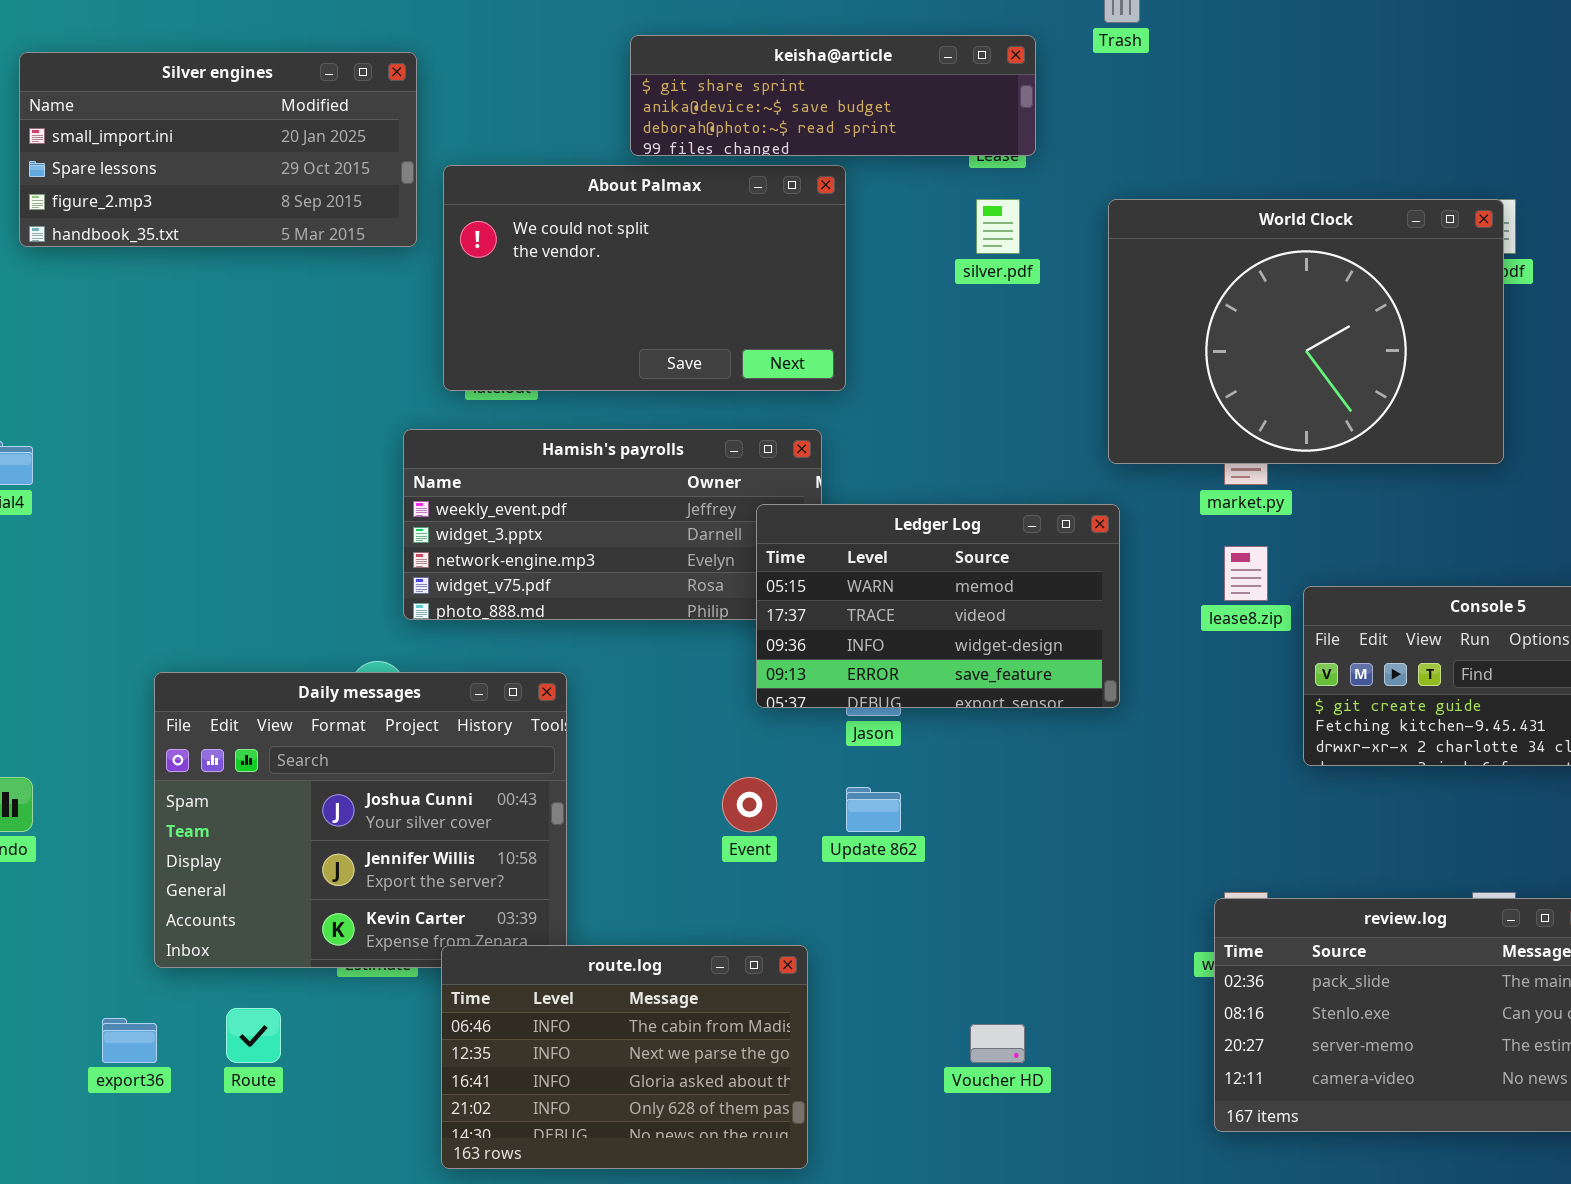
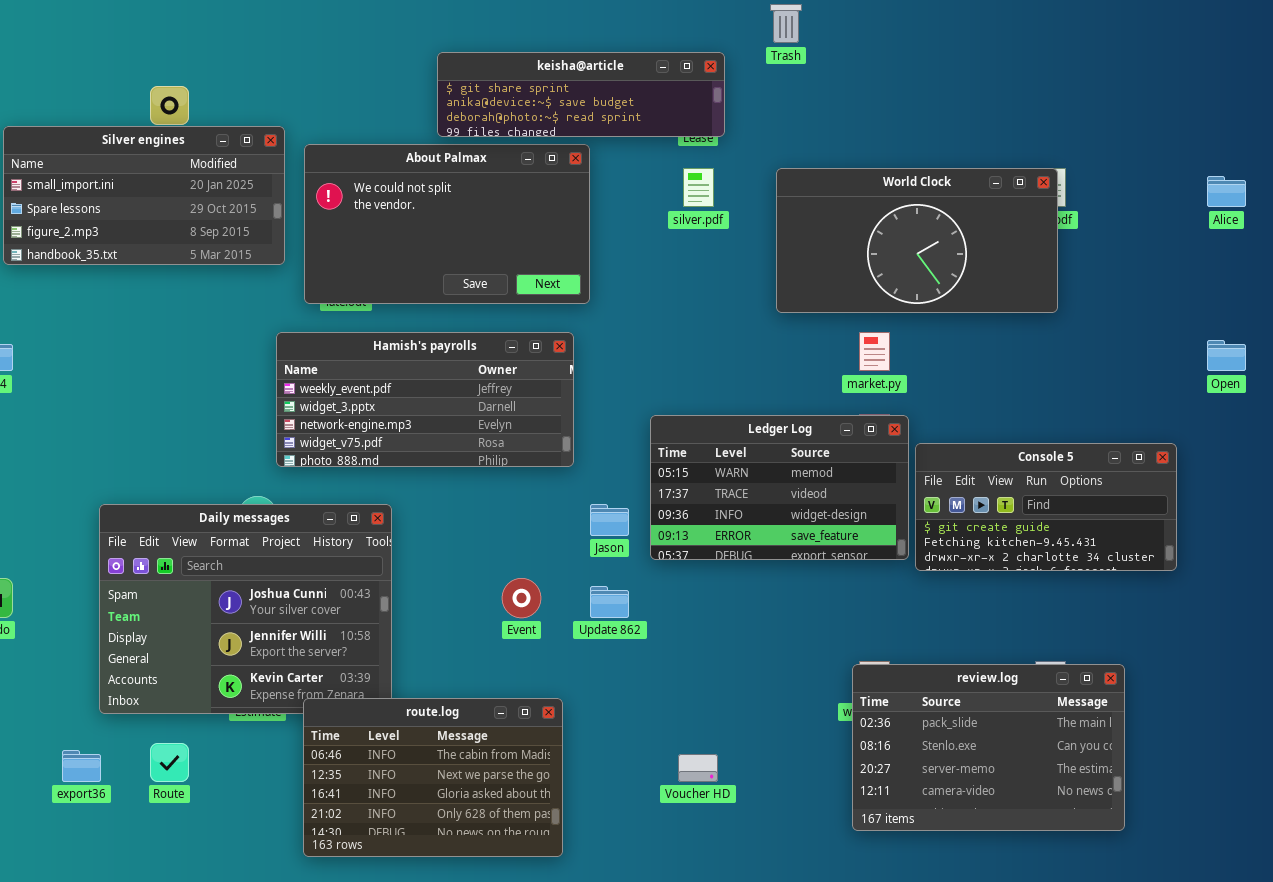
Silver engines: [19,52,417,247] -> [3,126,285,265], moved
World Clock: [1108,199,1504,464] -> [776,168,1058,313], resized
Ledger Log: [756,504,1120,708] -> [650,415,909,560], moved

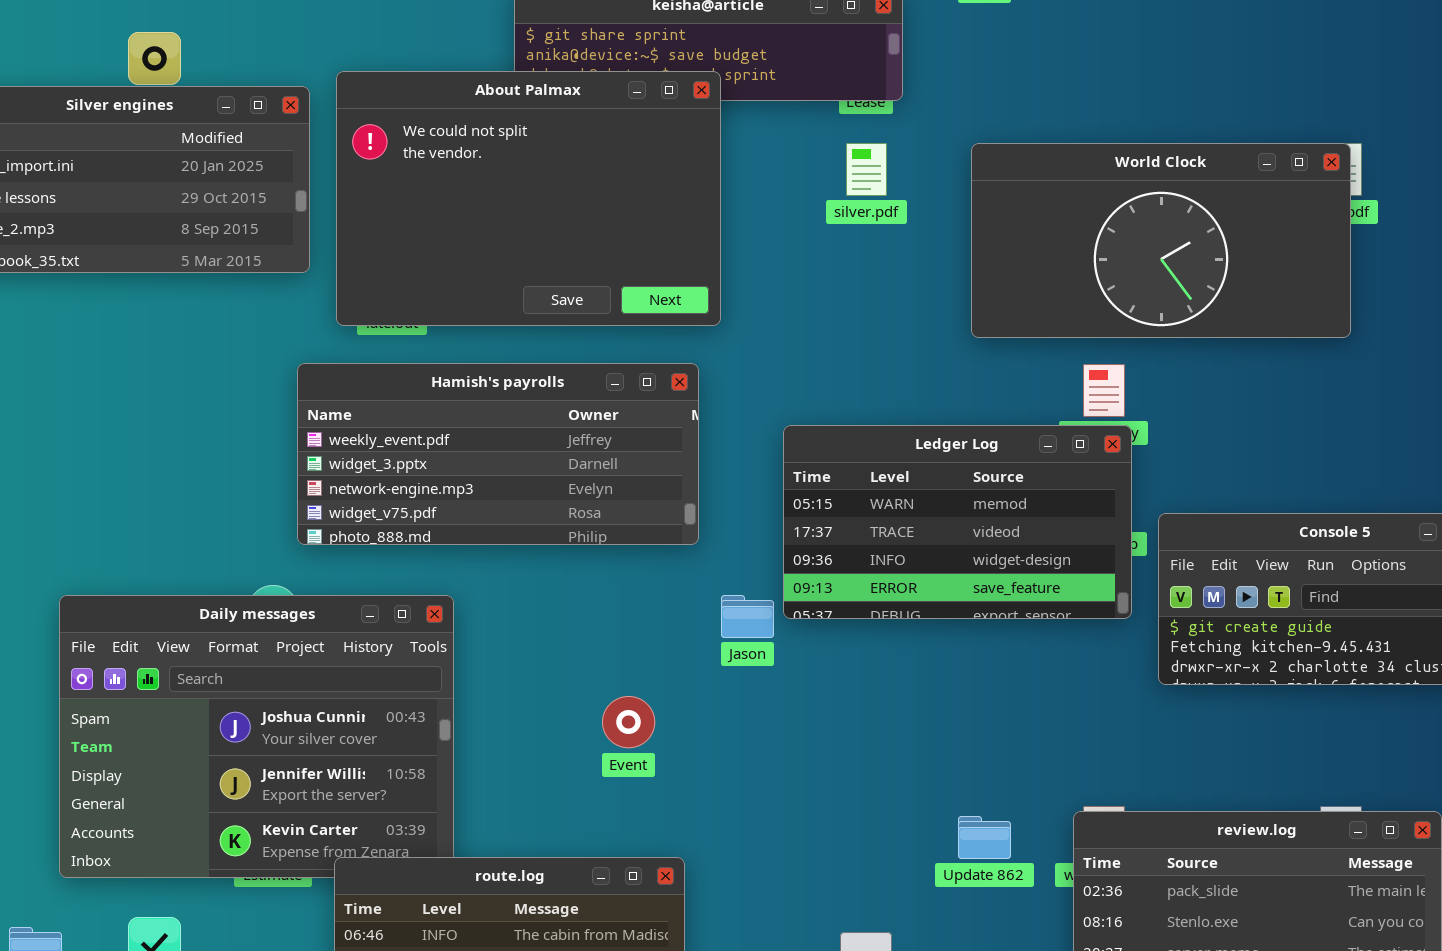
About Palmax: [304,144,590,304] -> [336,71,721,326], resized
Ledger Log: [650,415,909,560] -> [783,425,1132,619], moved
Update 862: [590,586,629,618] -> [958,816,1011,859], moved

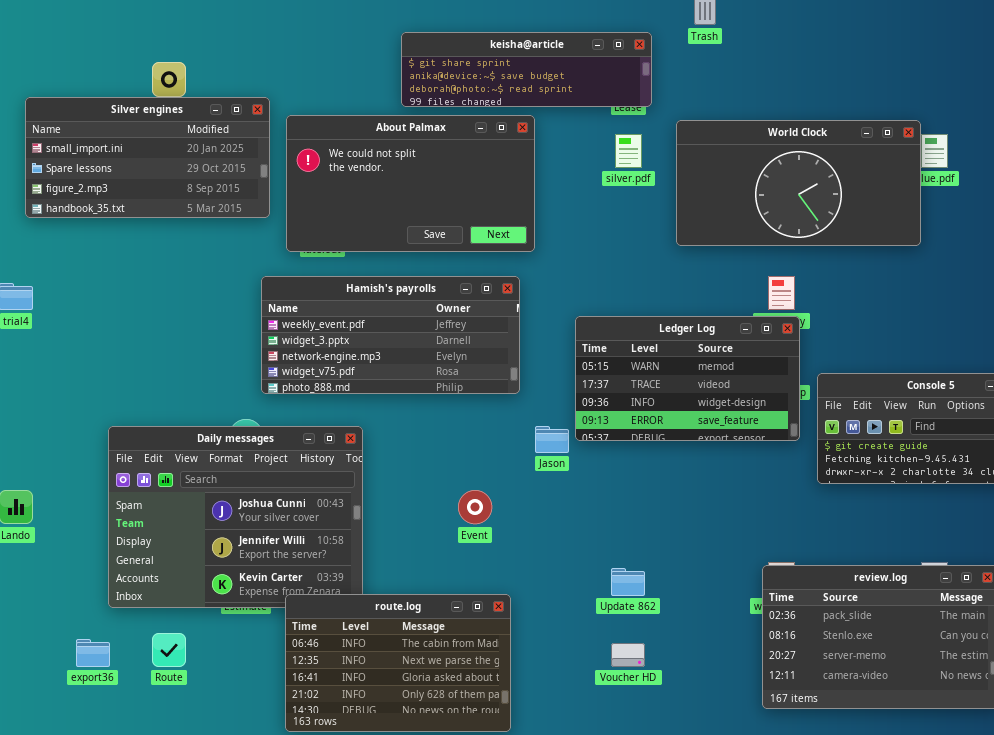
About Palmax: [336,71,721,326] -> [286,115,535,252], resized
World Clock: [971,143,1351,338] -> [676,120,921,246], moved
Update 862: [958,816,1011,859] -> [611,568,645,596], moved

